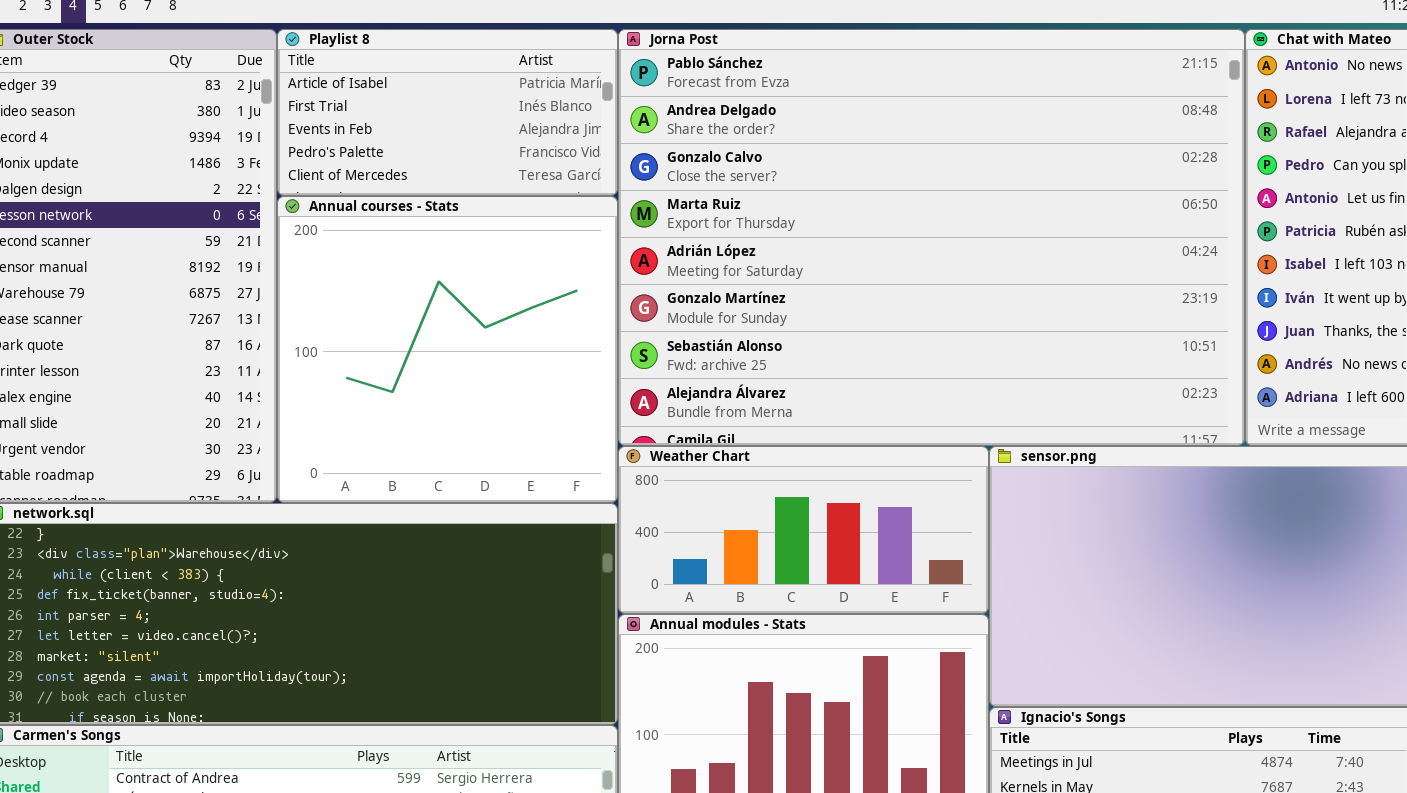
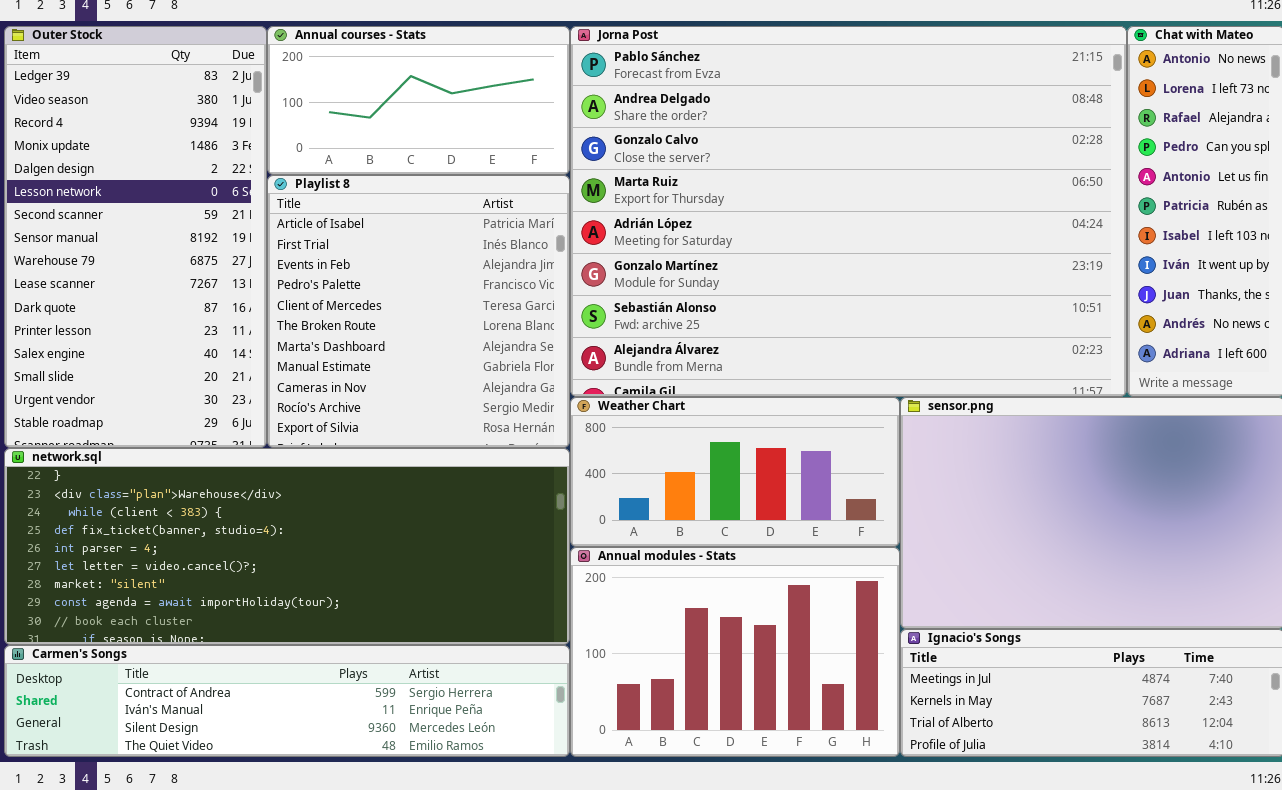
Playlist 8: [277,29,618,196] -> [267,175,570,448], moved, resized
Annual courses - Stats: [277,196,618,503] -> [267,26,570,175], moved, resized

